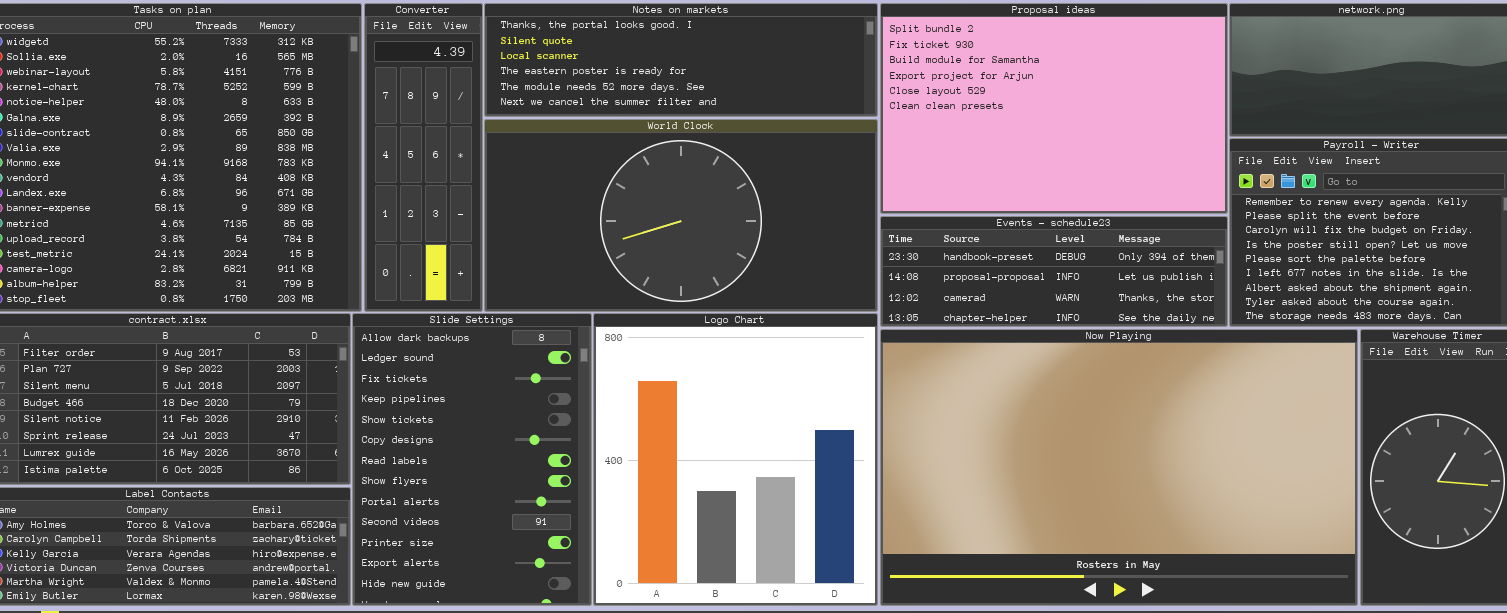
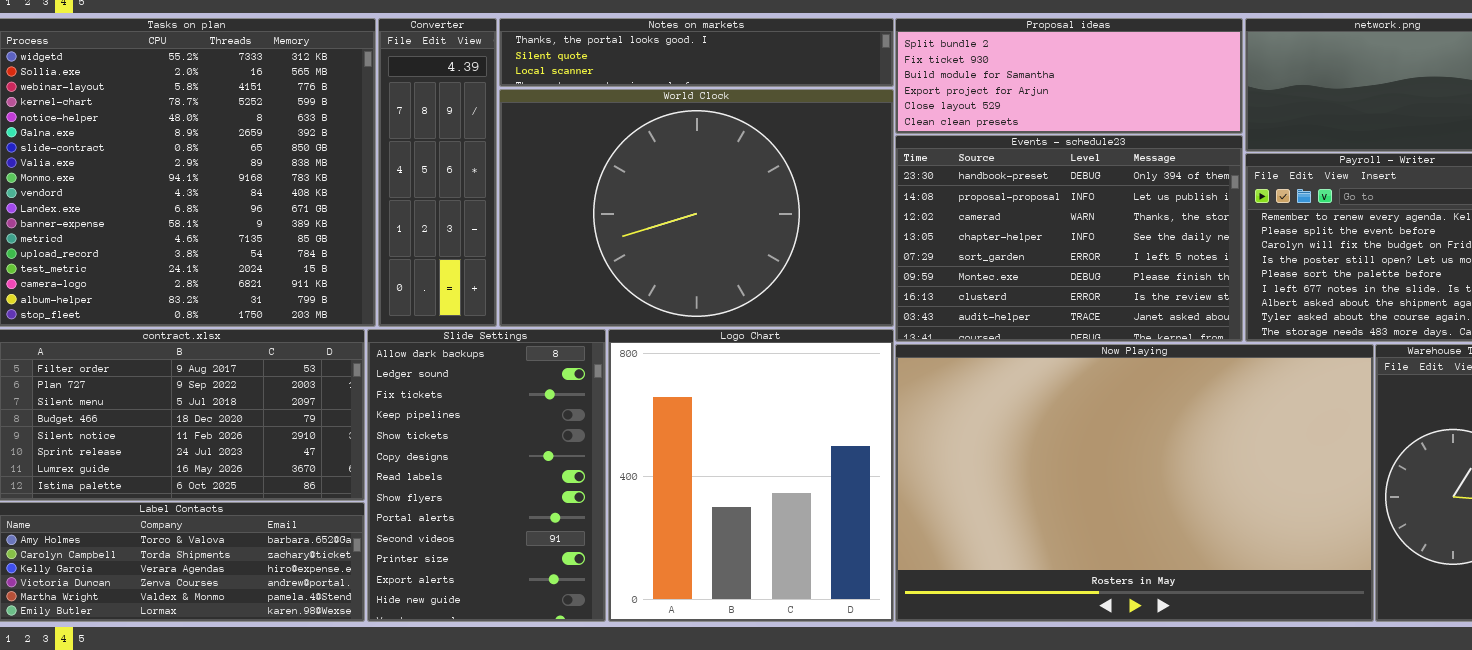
Notes on markets: [484,3,878,117] -> [499,18,894,87], resized
Proposal ideas: [880,3,1228,214] -> [895,18,1243,134], resized
World Clock: [484,119,878,312] -> [499,89,894,327], resized
Events - schedule23: [880,216,1228,327] -> [895,135,1243,342], resized

